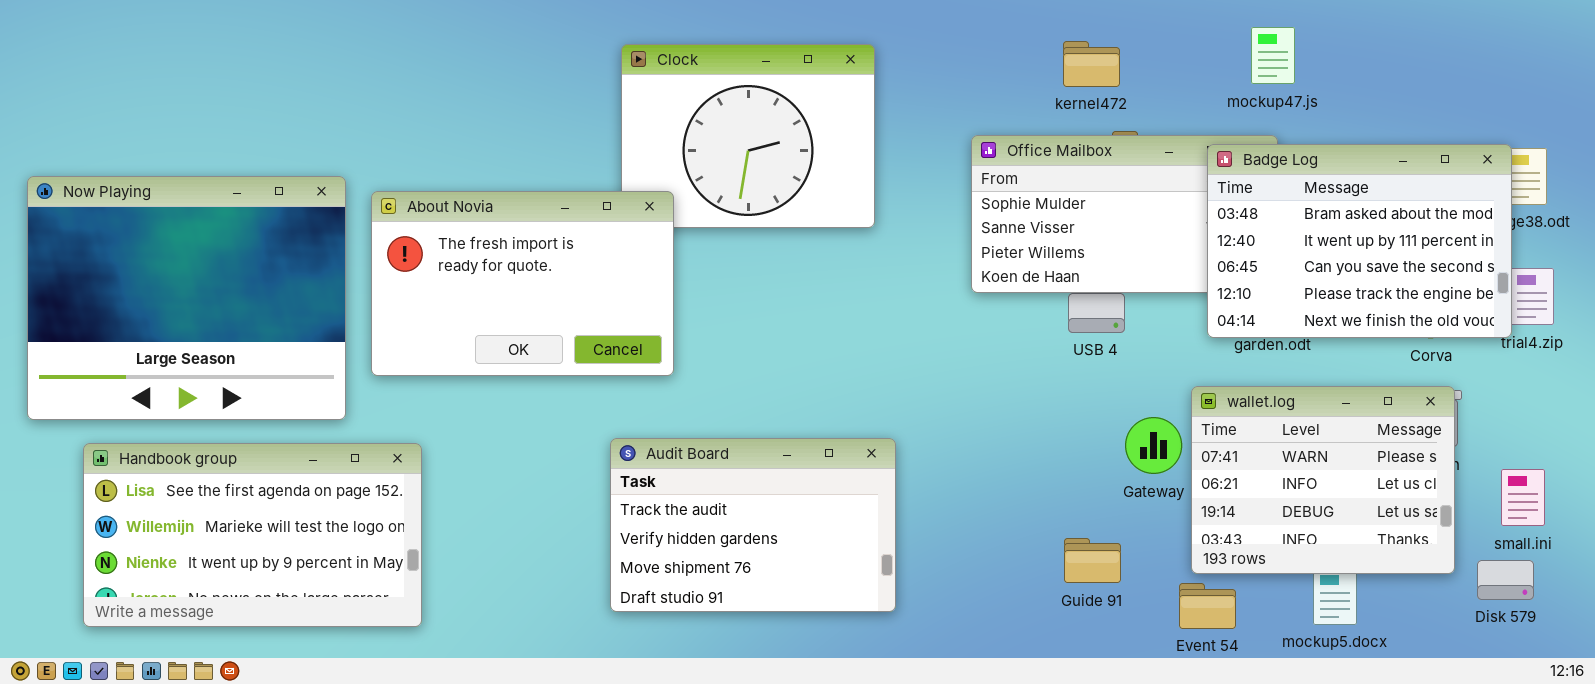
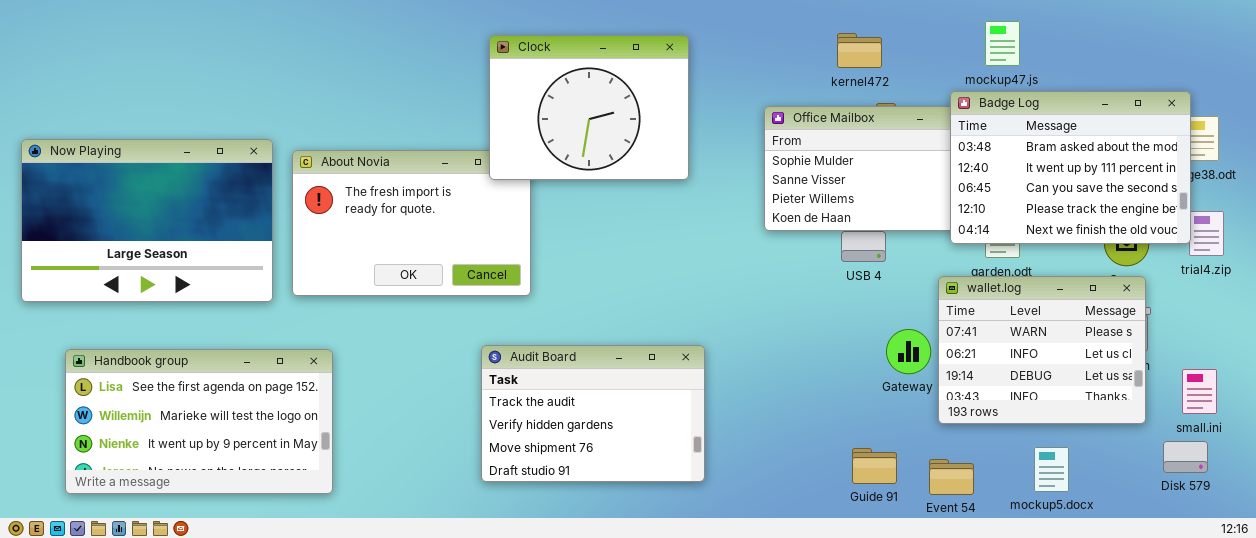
Clock: [621,44,875,228] -> [489,35,689,180], raised
Badge Log: [1207,144,1512,338] -> [950,91,1191,244], moved
Now Playing: [27,176,346,420] -> [21,139,273,302], resized
wallet.log: [1191,386,1455,574] -> [938,276,1146,424], moved
Guide 91: [1064,538,1121,583] -> [852,448,897,484], moved

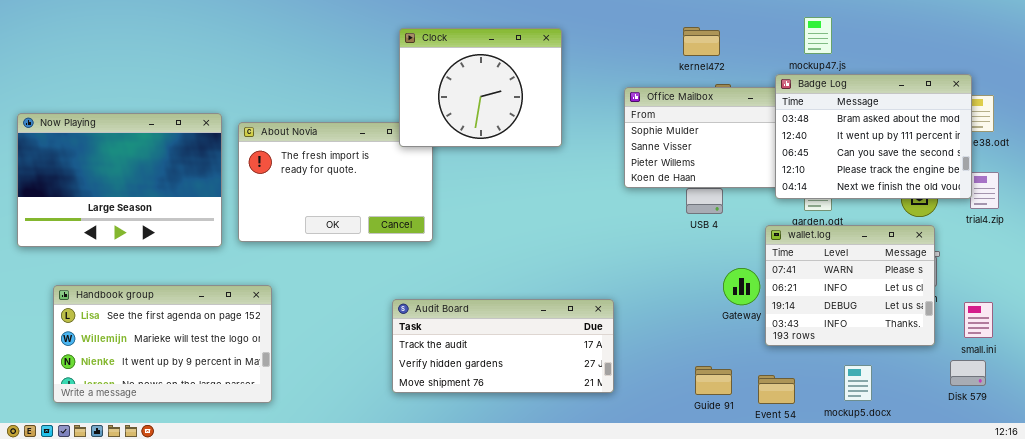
Audit Board: [481,345,705,482] -> [392,299,614,393], resized

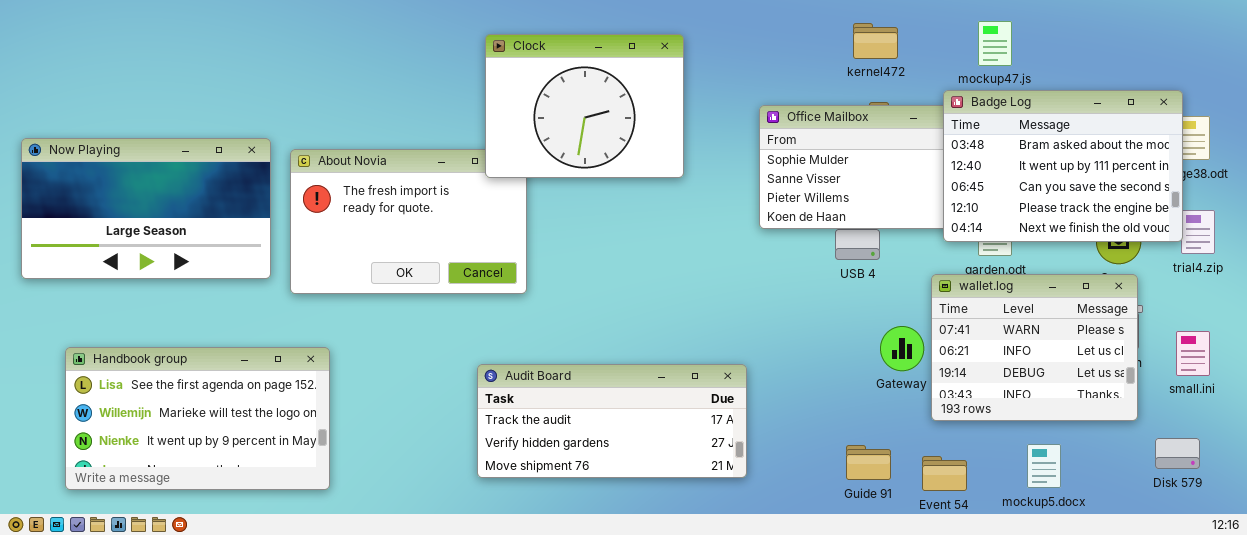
kernel472: [683,27,720,56] -> [853,23,898,59], moved
Now Playing: [17,113,222,247] -> [21,138,271,279], resized
small.ini: [964,302,993,338] -> [1176,331,1210,376], moved

